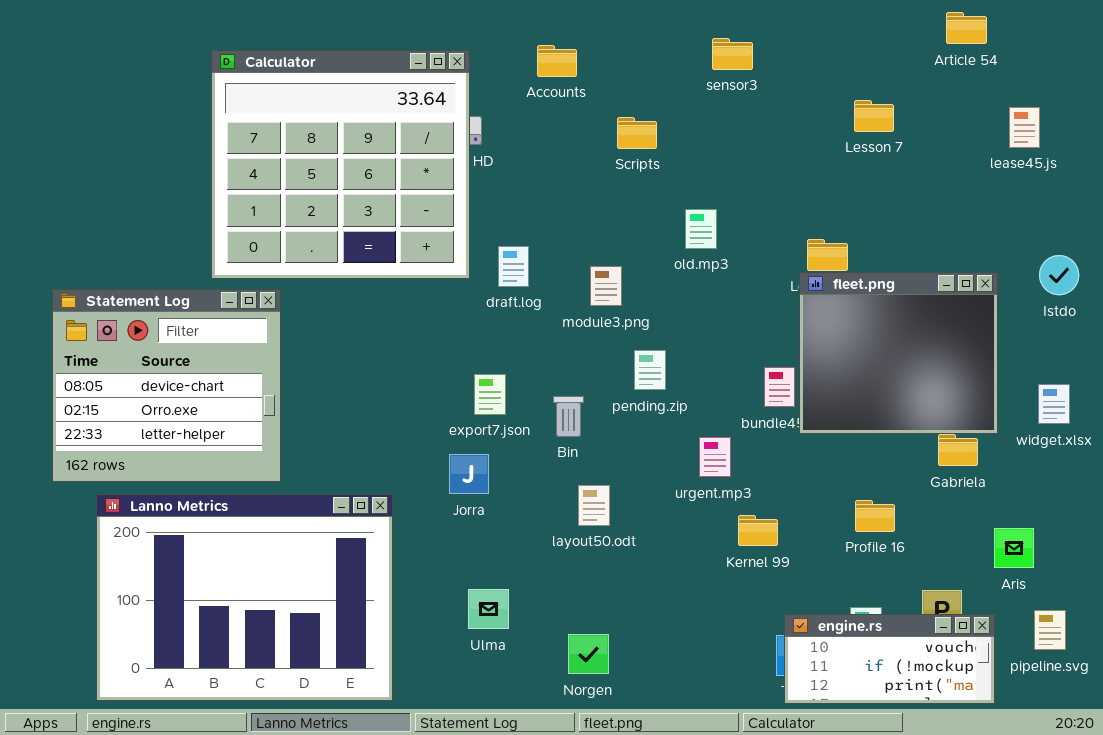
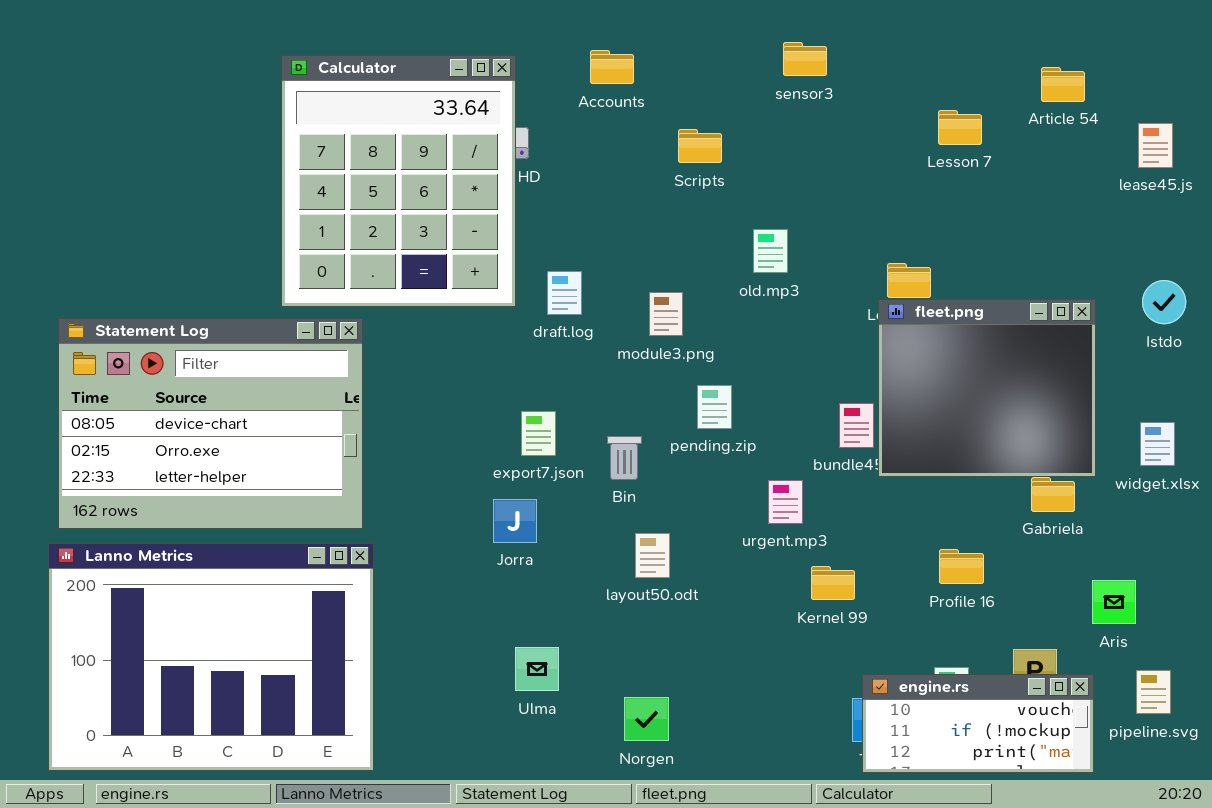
Article 54: [946,12,987,44] -> [1041,67,1085,102], moved
Calculator: [211,50,470,279] -> [281,55,516,307], resized
lease45.js: [1009,107,1040,148] -> [1138,123,1173,168], moved
Statement Log: [52,289,281,482] -> [58,318,363,529], resized
Lanno Metrics: [96,494,393,701] -> [48,543,374,771], moved

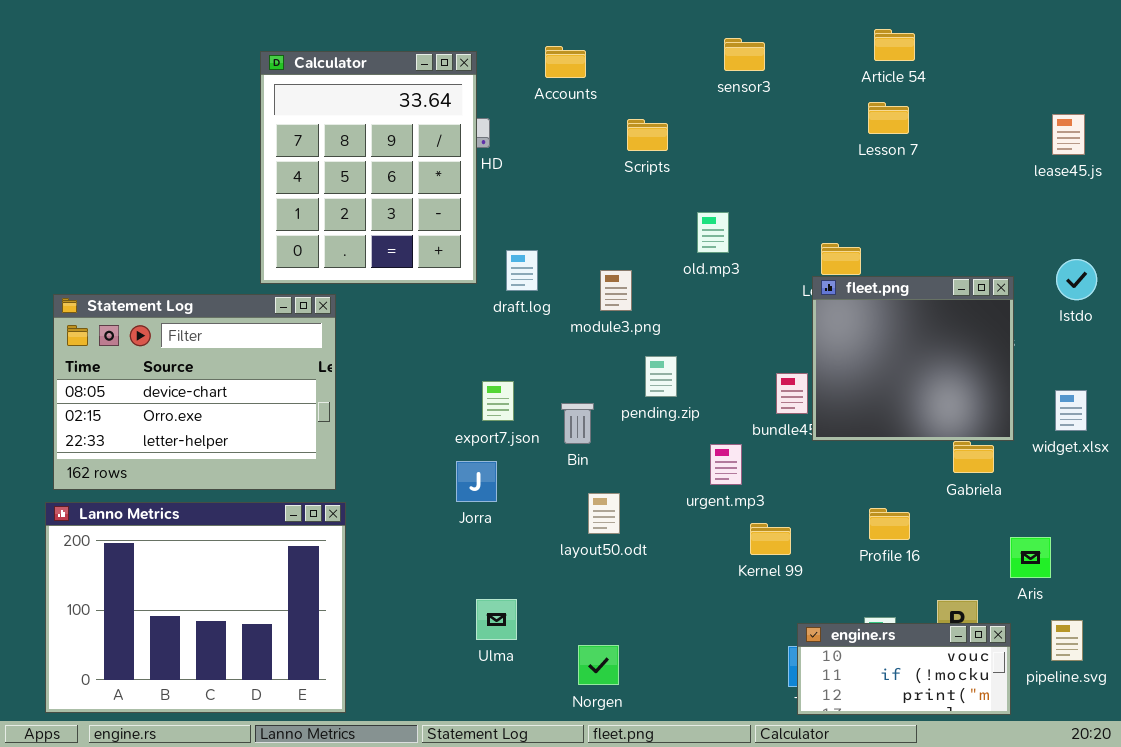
Article 54: [1041,67,1085,102] -> [874,29,915,61], moved

